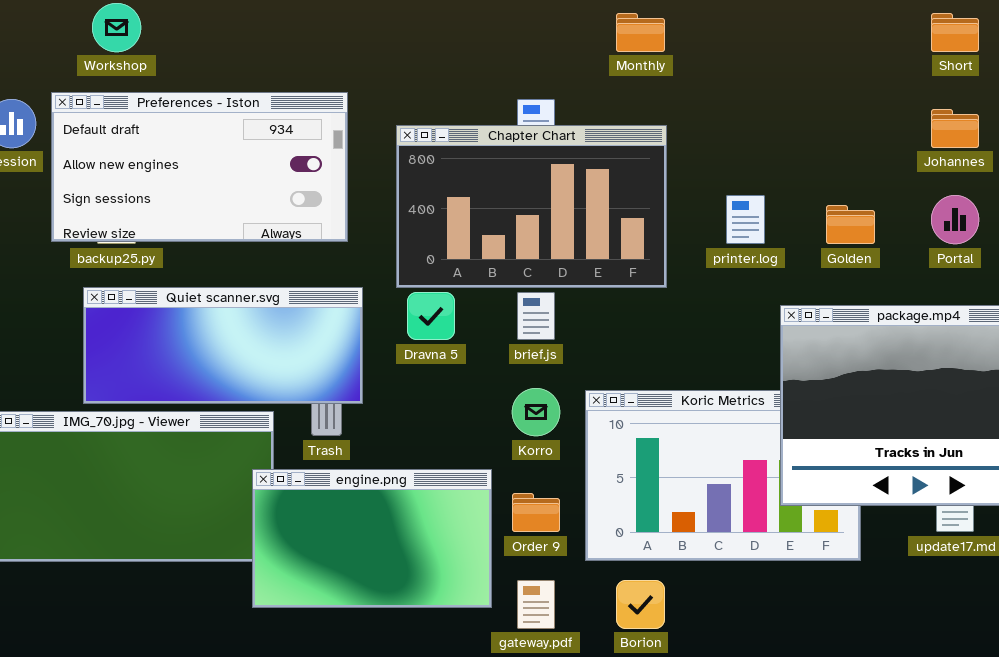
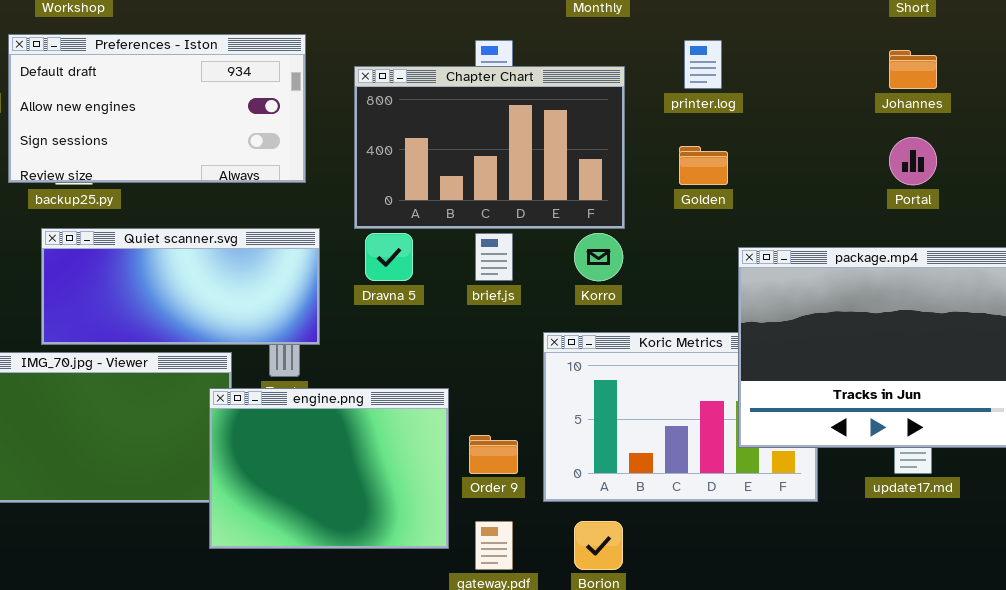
printer.log: [726,195,765,244] -> [684,40,722,89], moved
Golden: [826,205,875,244] -> [679,146,728,185], moved
Korro: [512,388,560,436] -> [574,233,623,281], moved
engine.png: [252,469,492,608] -> [209,388,449,549], resized

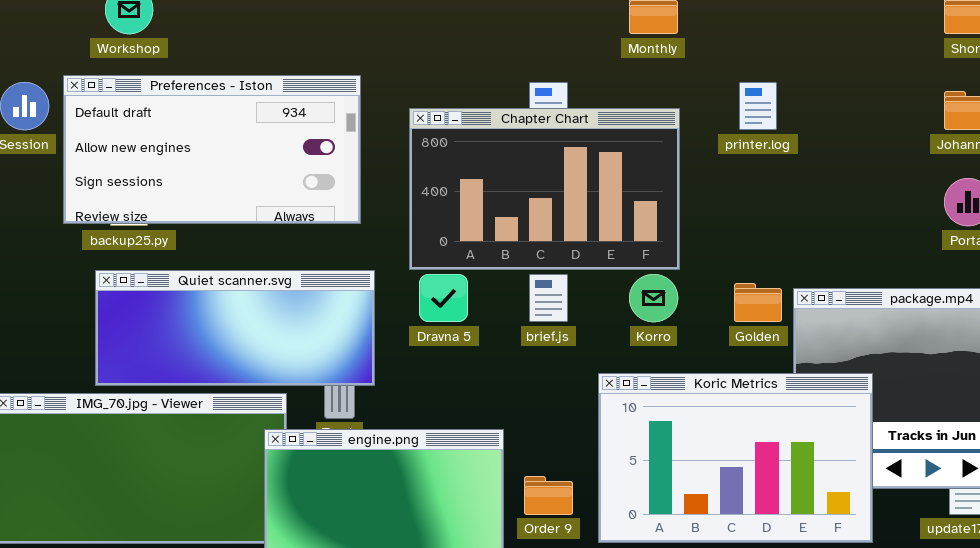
Golden: [679,146,728,185] -> [734,283,782,322], moved
Koric Metrics: [543,332,818,502] -> [598,373,873,543], raised

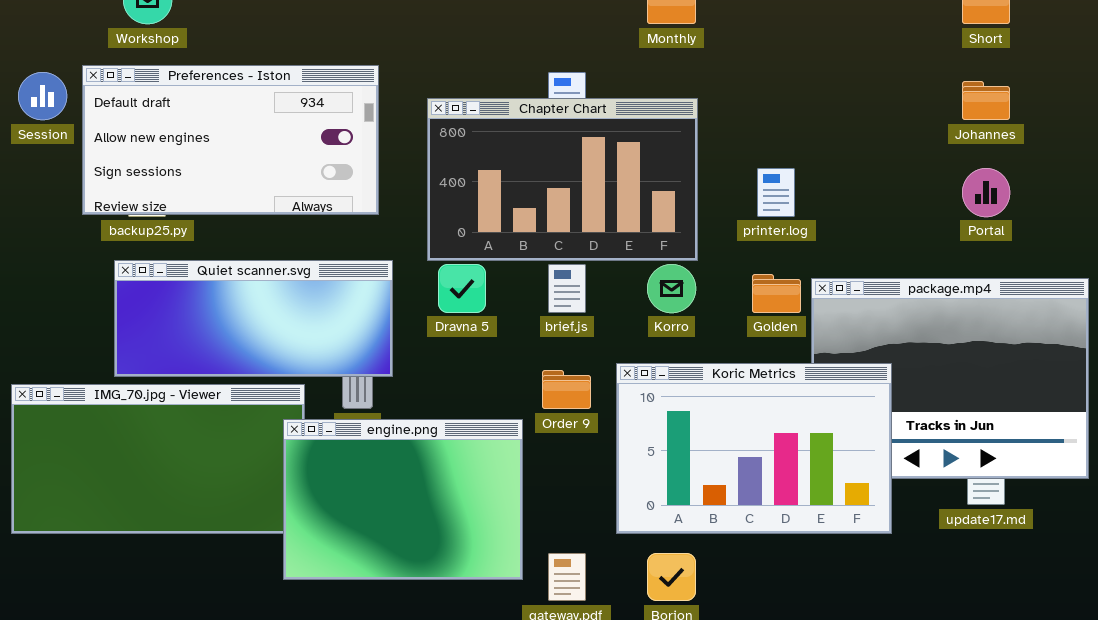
printer.log: [739,82,777,130] -> [757,168,795,217], moved
Order 9: [524,476,573,515] -> [542,370,591,409], moved

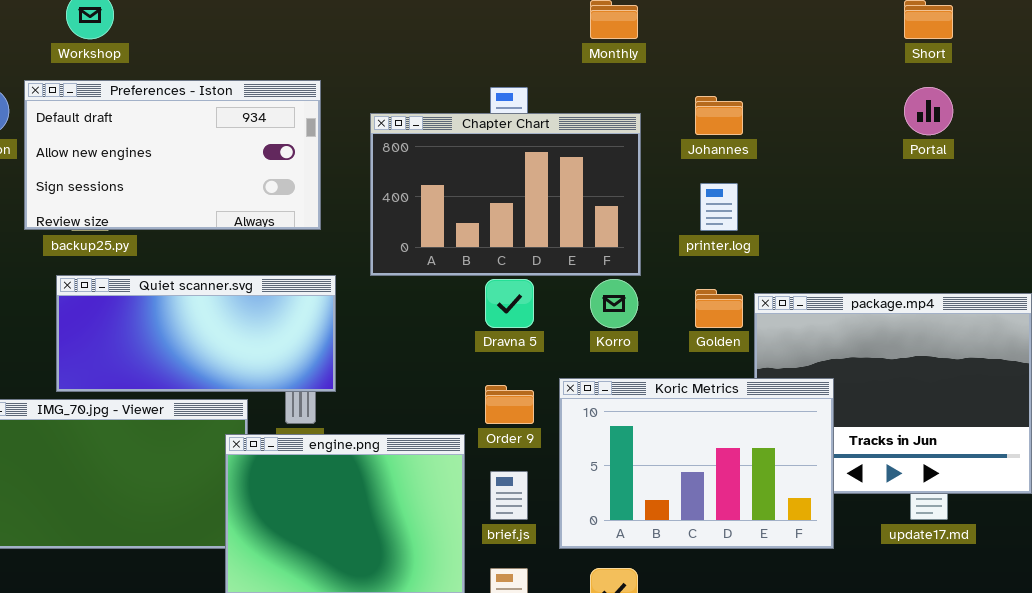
Johannes: [962,81,1010,120] -> [695,96,743,135], moved
Portal: [962,168,1010,217] -> [904,87,953,135], moved
Dravna 5: [438,264,486,313] -> [485,279,534,328], moved
brief.js: [548,264,586,313] -> [490,471,528,520], moved

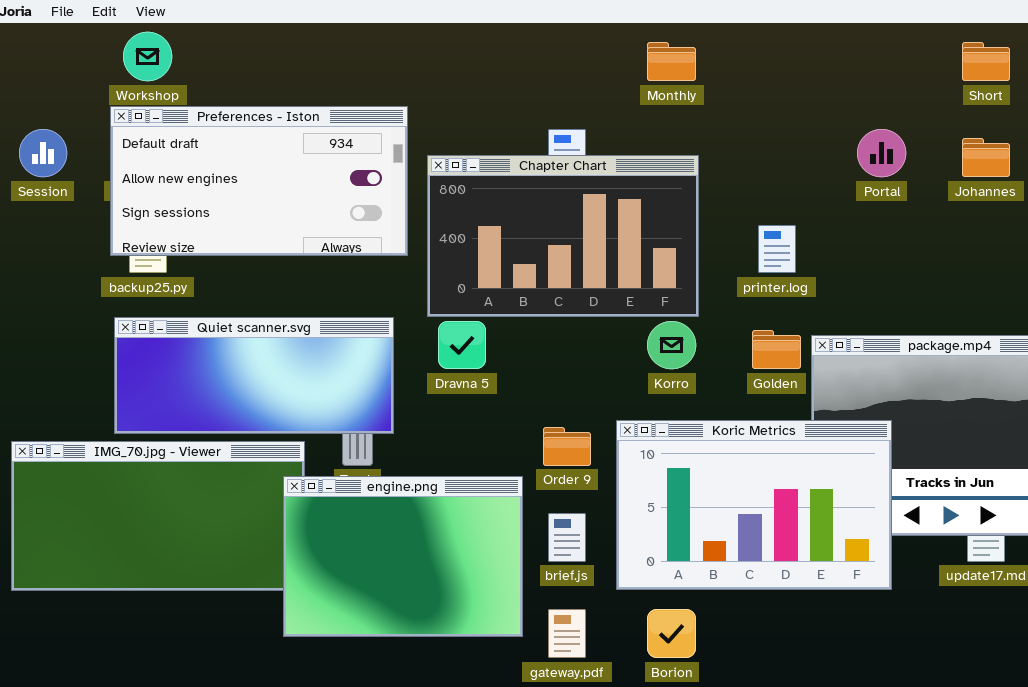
Preferences - Iston: [24,80,321,230] -> [110,106,408,256], moved
Portal: [904,87,953,135] -> [857,129,906,177], moved
Johannes: [695,96,743,135] -> [962,138,1010,177], moved
Dravna 5: [485,279,534,328] -> [438,321,486,369], moved

